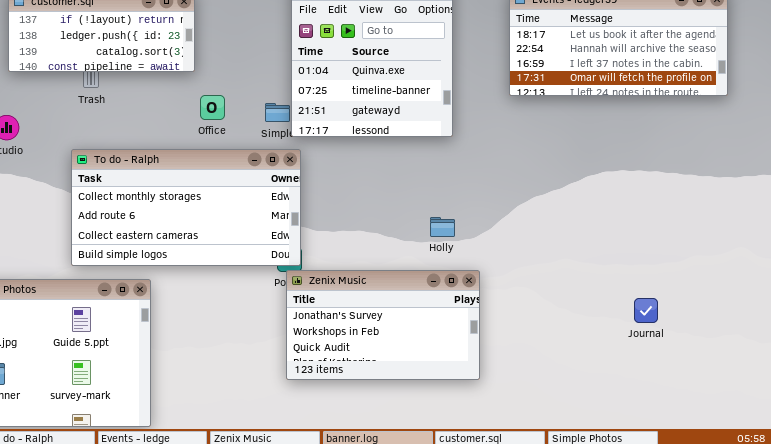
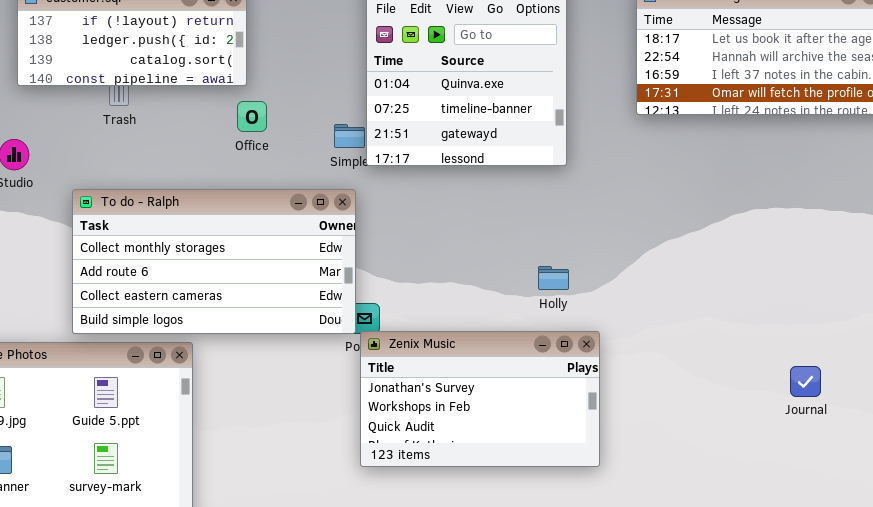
Office: [200,95,225,120] -> [237,101,267,132], moved
To do - Ralph: [71,149,301,266] -> [72,189,356,334], moved

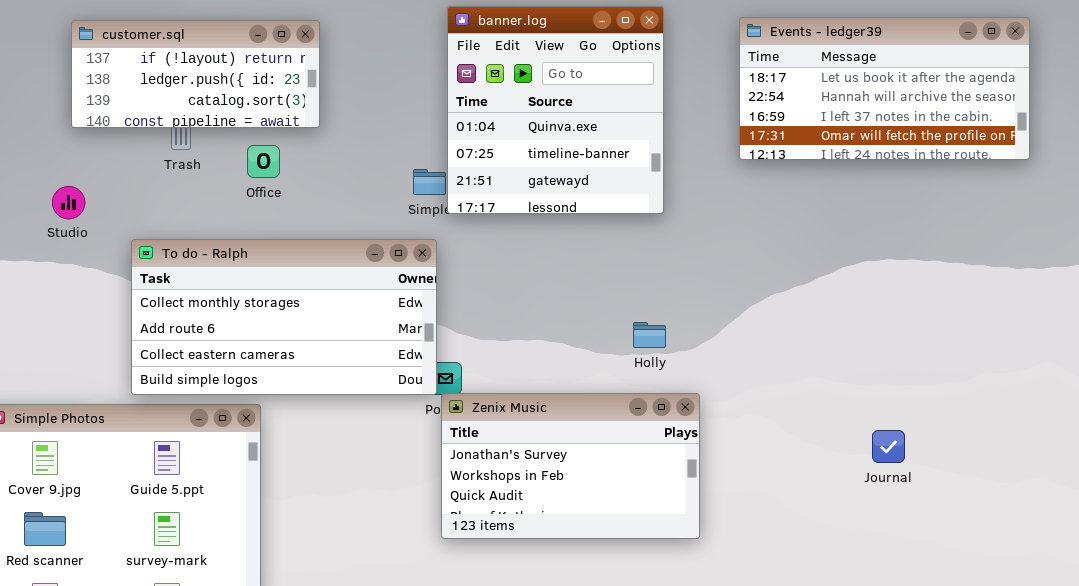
Office: [237,101,267,132] -> [247,145,280,178], moved
Journal: [790,366,821,397] -> [872,430,905,463], moved

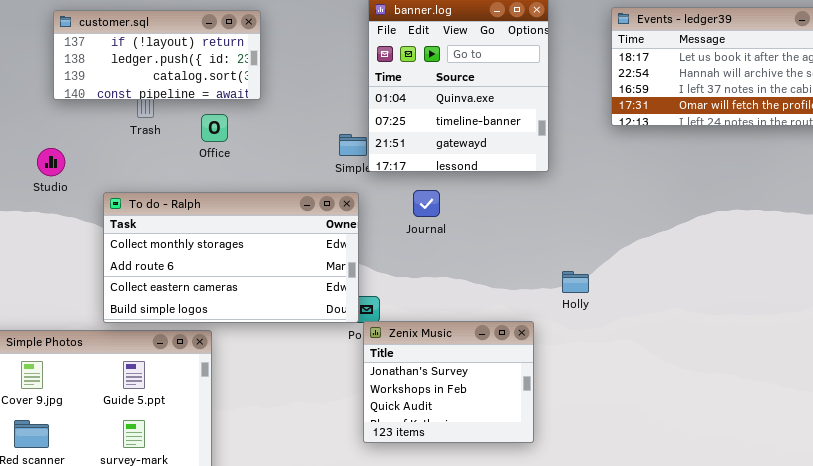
Holly: [633,322,666,348] -> [562,271,589,293], moved
Zenix Music: [441,393,700,539] -> [363,321,534,443], resized
Journal: [872,430,905,463] -> [413,190,440,217], moved

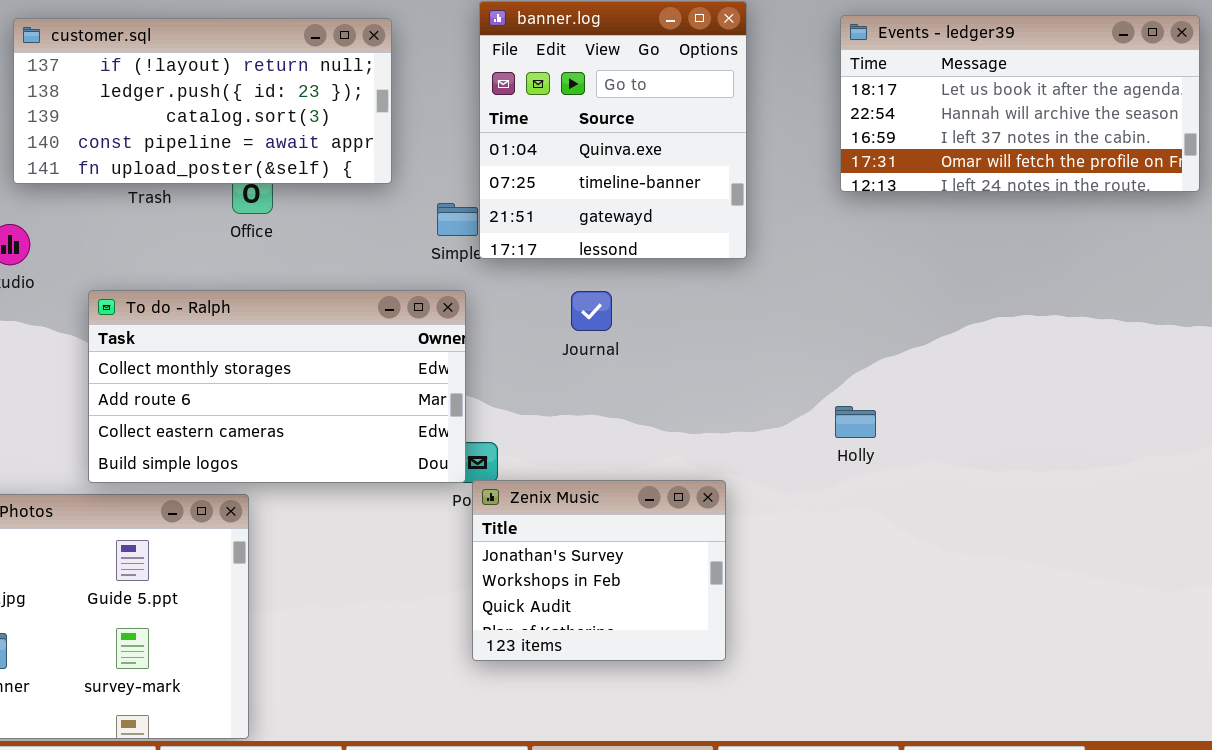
customer.sql: [53,10,261,100] -> [13,18,392,184], resized
Journal: [413,190,440,217] -> [571,291,612,331], moved
Holly: [562,271,589,293] -> [835,406,876,438], moved

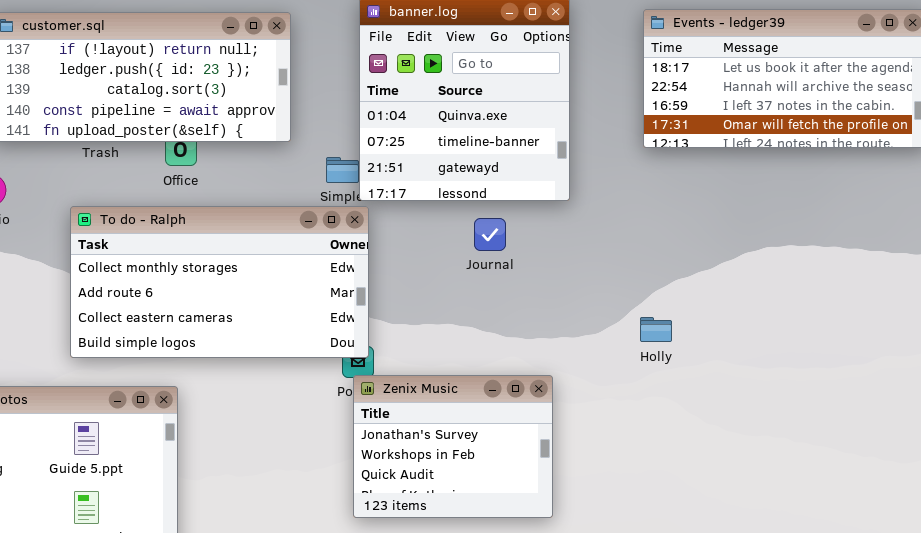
To do - Ralph: [88,290,466,483] -> [70,206,369,358], moved
Journal: [571,291,612,331] -> [474,218,506,251], moved

